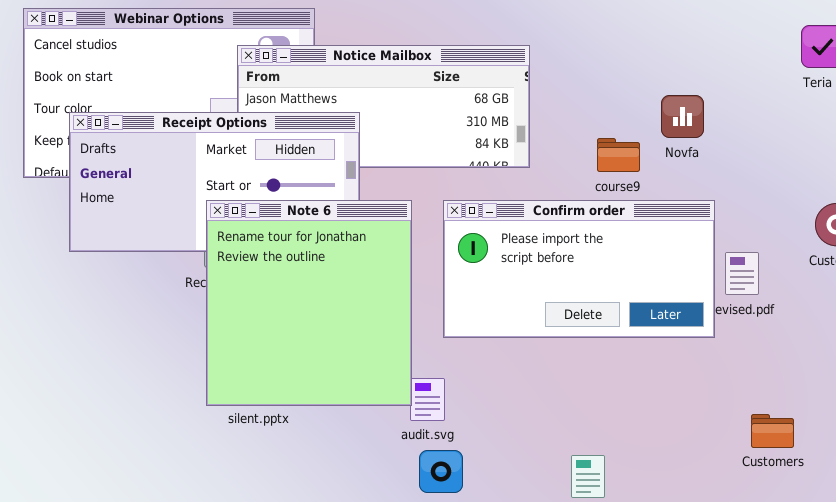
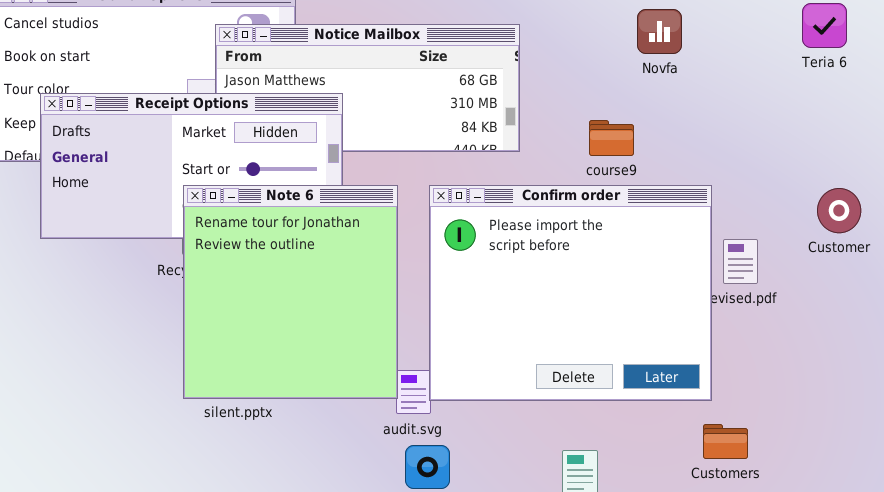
Novfa: [661,95,704,138] -> [637,9,682,54], moved
Confirm order: [443,200,715,338] -> [429,185,712,401], resized
Customers: [751,414,794,448] -> [703,424,748,459], moved

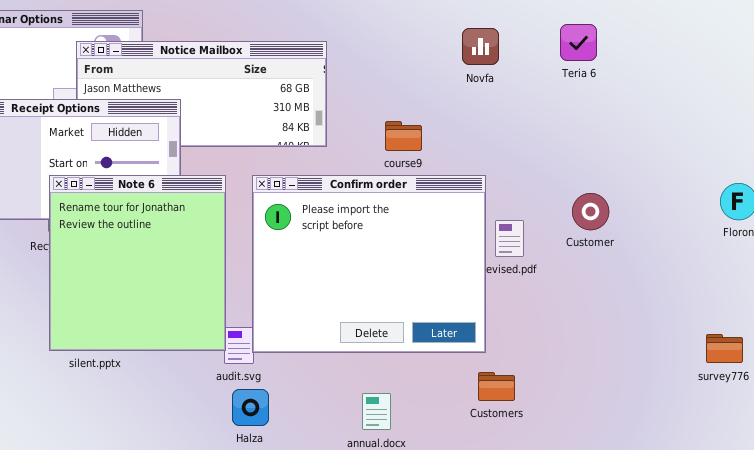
Novfa: [637,9,682,54] -> [462,28,499,65], moved
Customer: [817,188,861,233] -> [572,193,609,230], moved

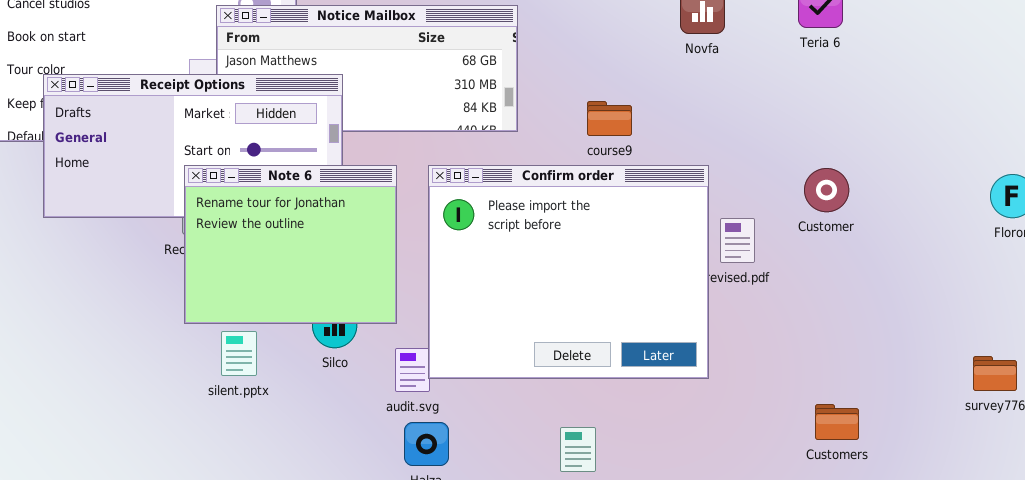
Note 6: [49,175,226,351] -> [184,165,397,324], resized
Customer: [572,193,609,230] -> [804,168,849,212], moved
Customers: [478,372,515,401] -> [815,404,859,440], moved

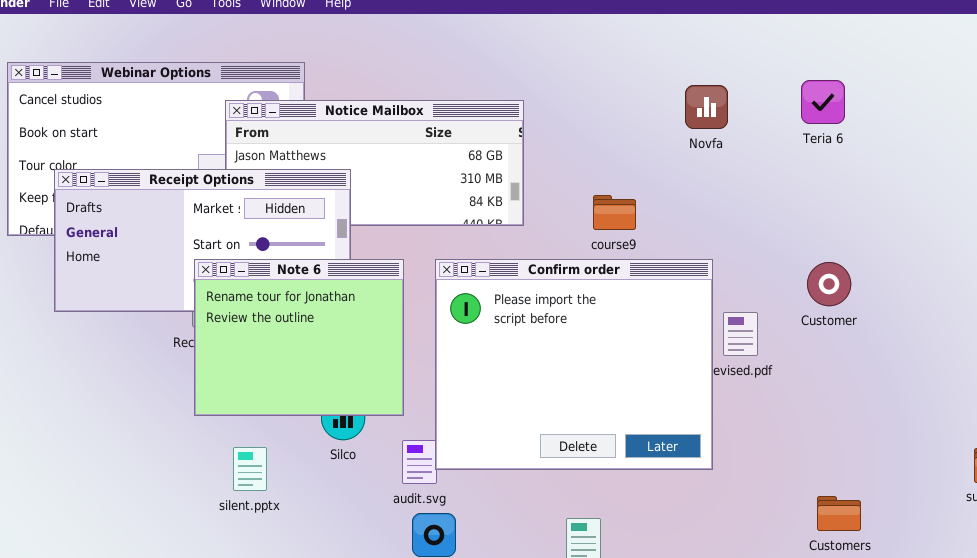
silent.pptx: [221,331,257,376] -> [233,447,267,491], moved

